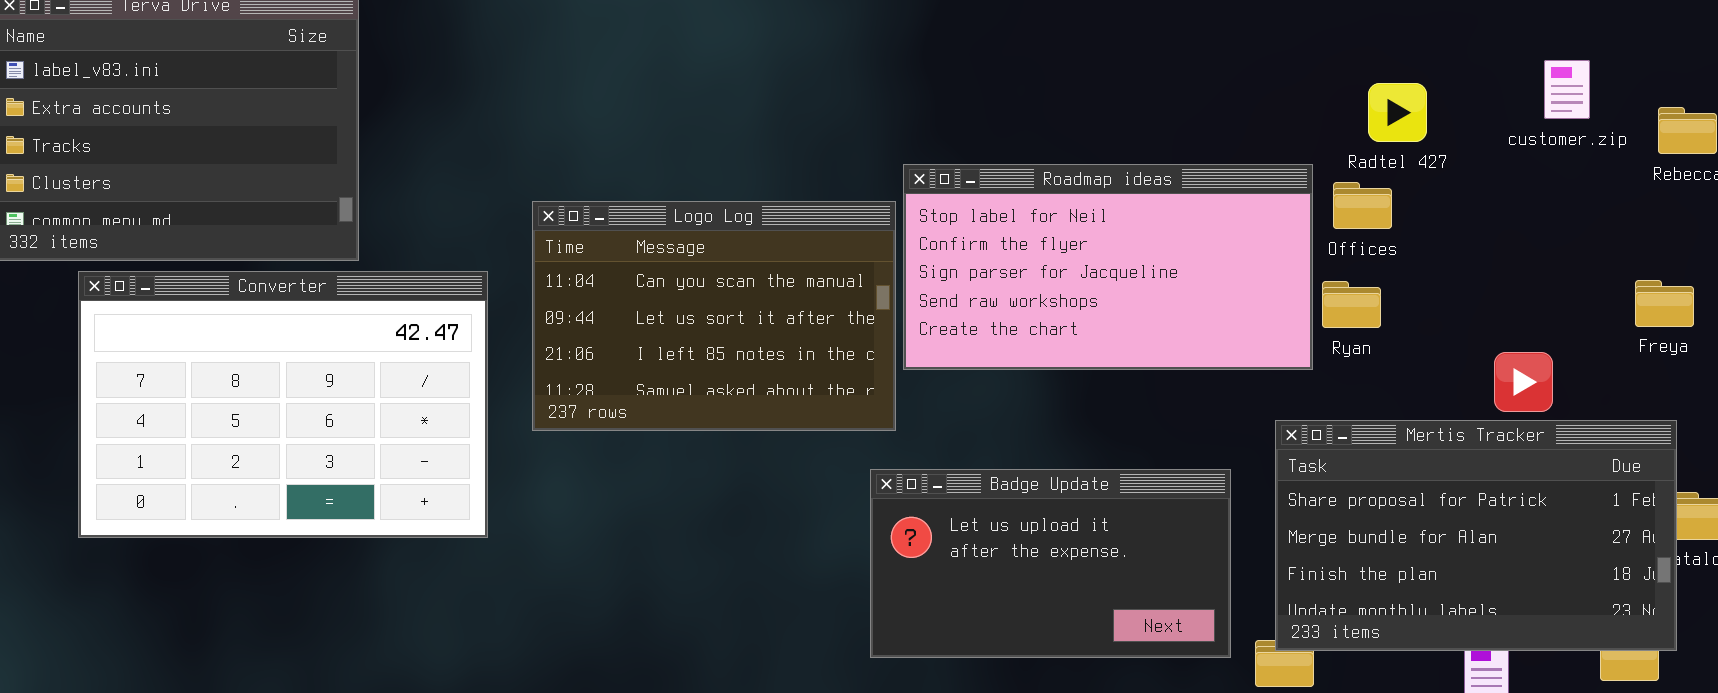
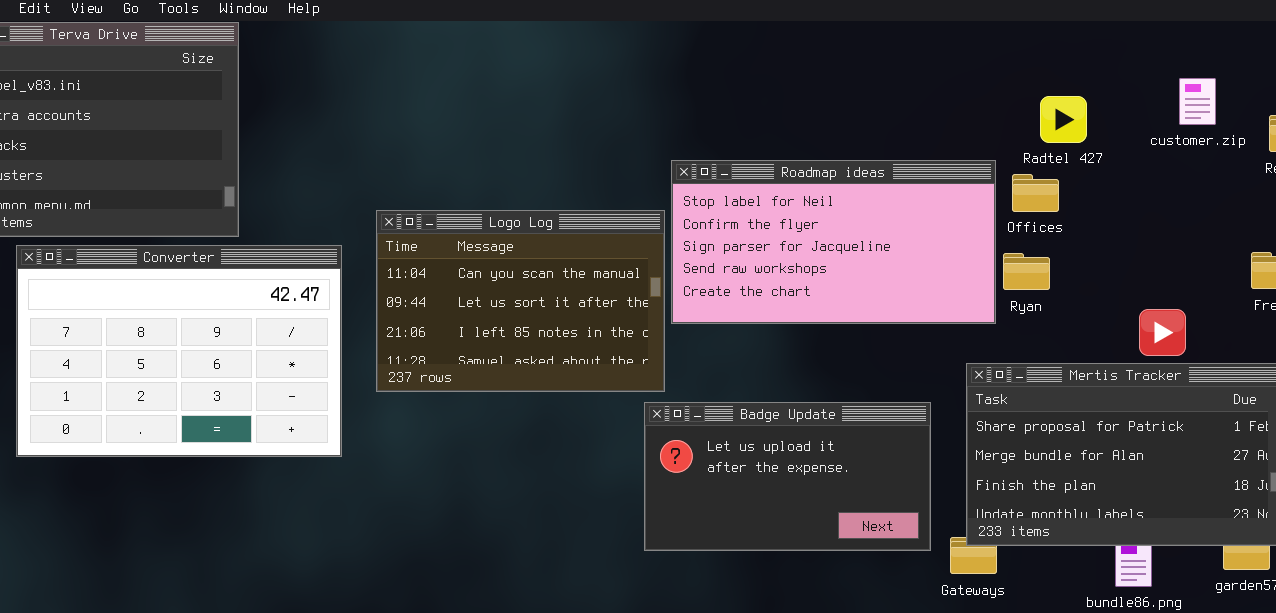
Logo Log: [532,201,896,431] -> [376,210,665,392], moved

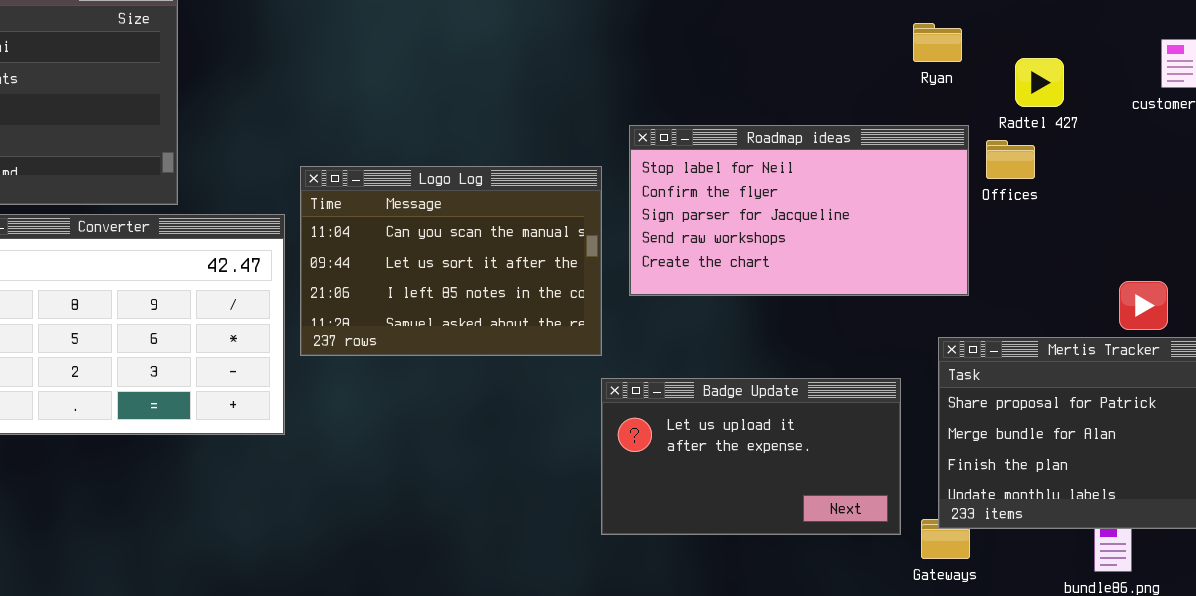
Logo Log: [376,210,665,392] -> [300,166,602,356], moved
Ryan: [1003,253,1050,290] -> [913,23,962,62], moved

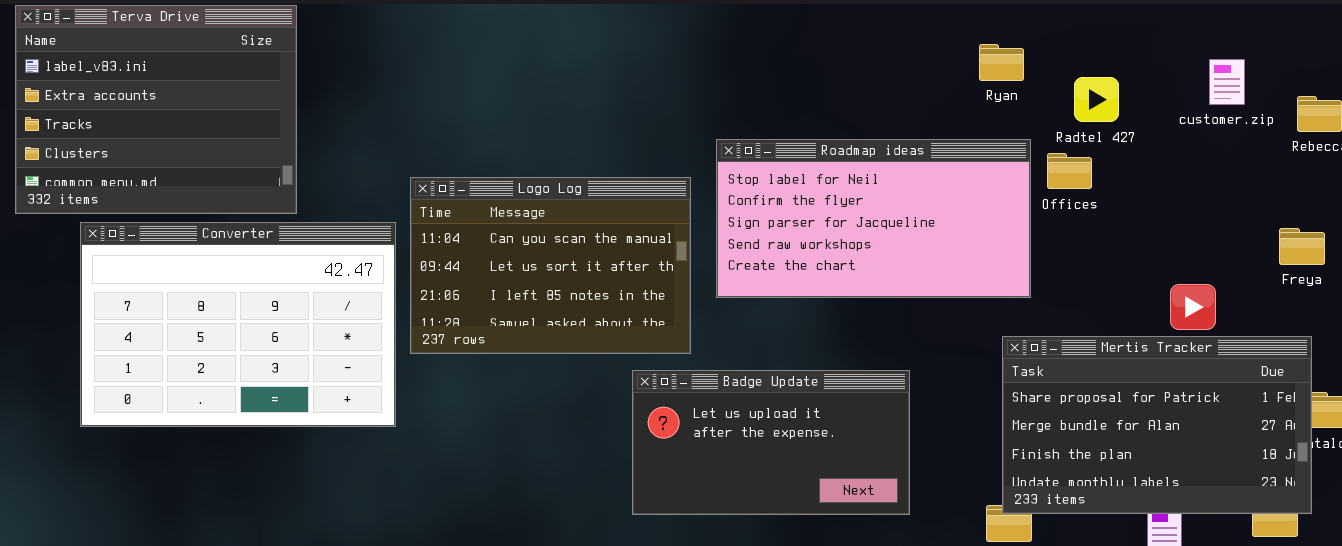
Badge Update: [601,378,901,535] -> [632,370,910,515], moved

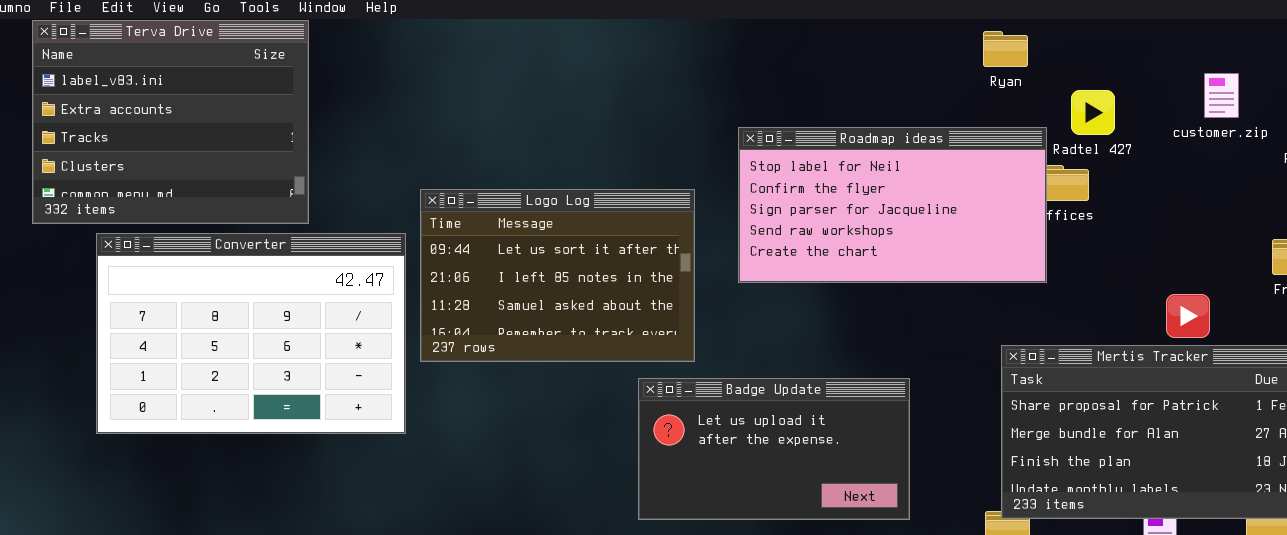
Ryan: [979,44,1024,81] -> [983,31,1028,67], moved
Roadmap ideas: [716,139,1031,298] -> [738,127,1047,283], moved
Logo Log: [410,177,691,354] -> [420,189,695,362], scrolled down 1 row

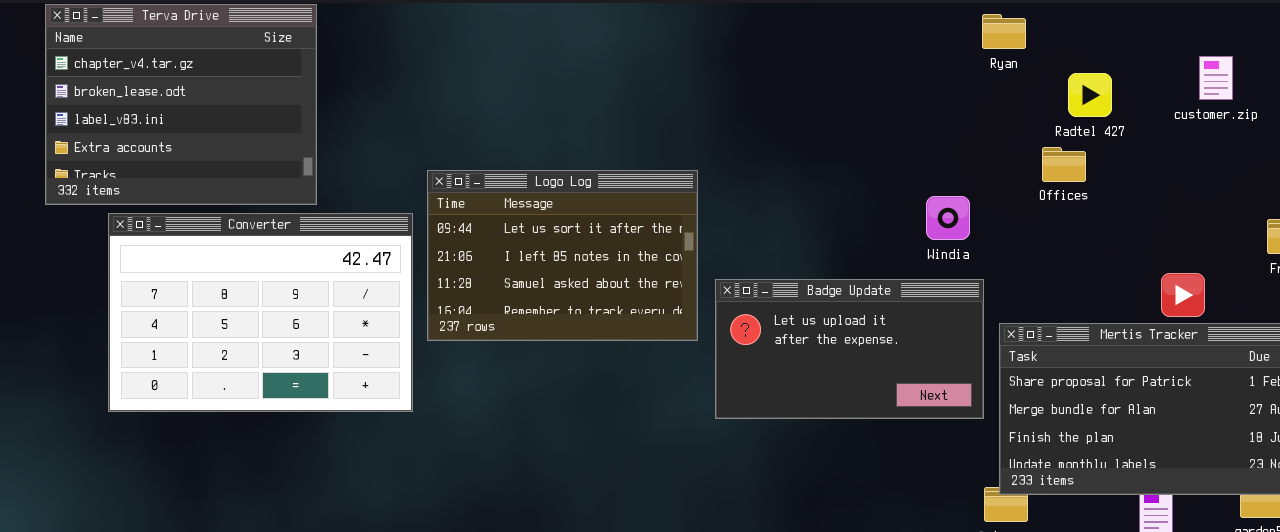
Terva Drive: [32,20,309,224] -> [45,4,317,205], scrolled up 2 rows
Roadmap ideas: [738,127,1047,283] -> none, closed
Badge Update: [638,378,910,520] -> [715,279,984,419], moved

